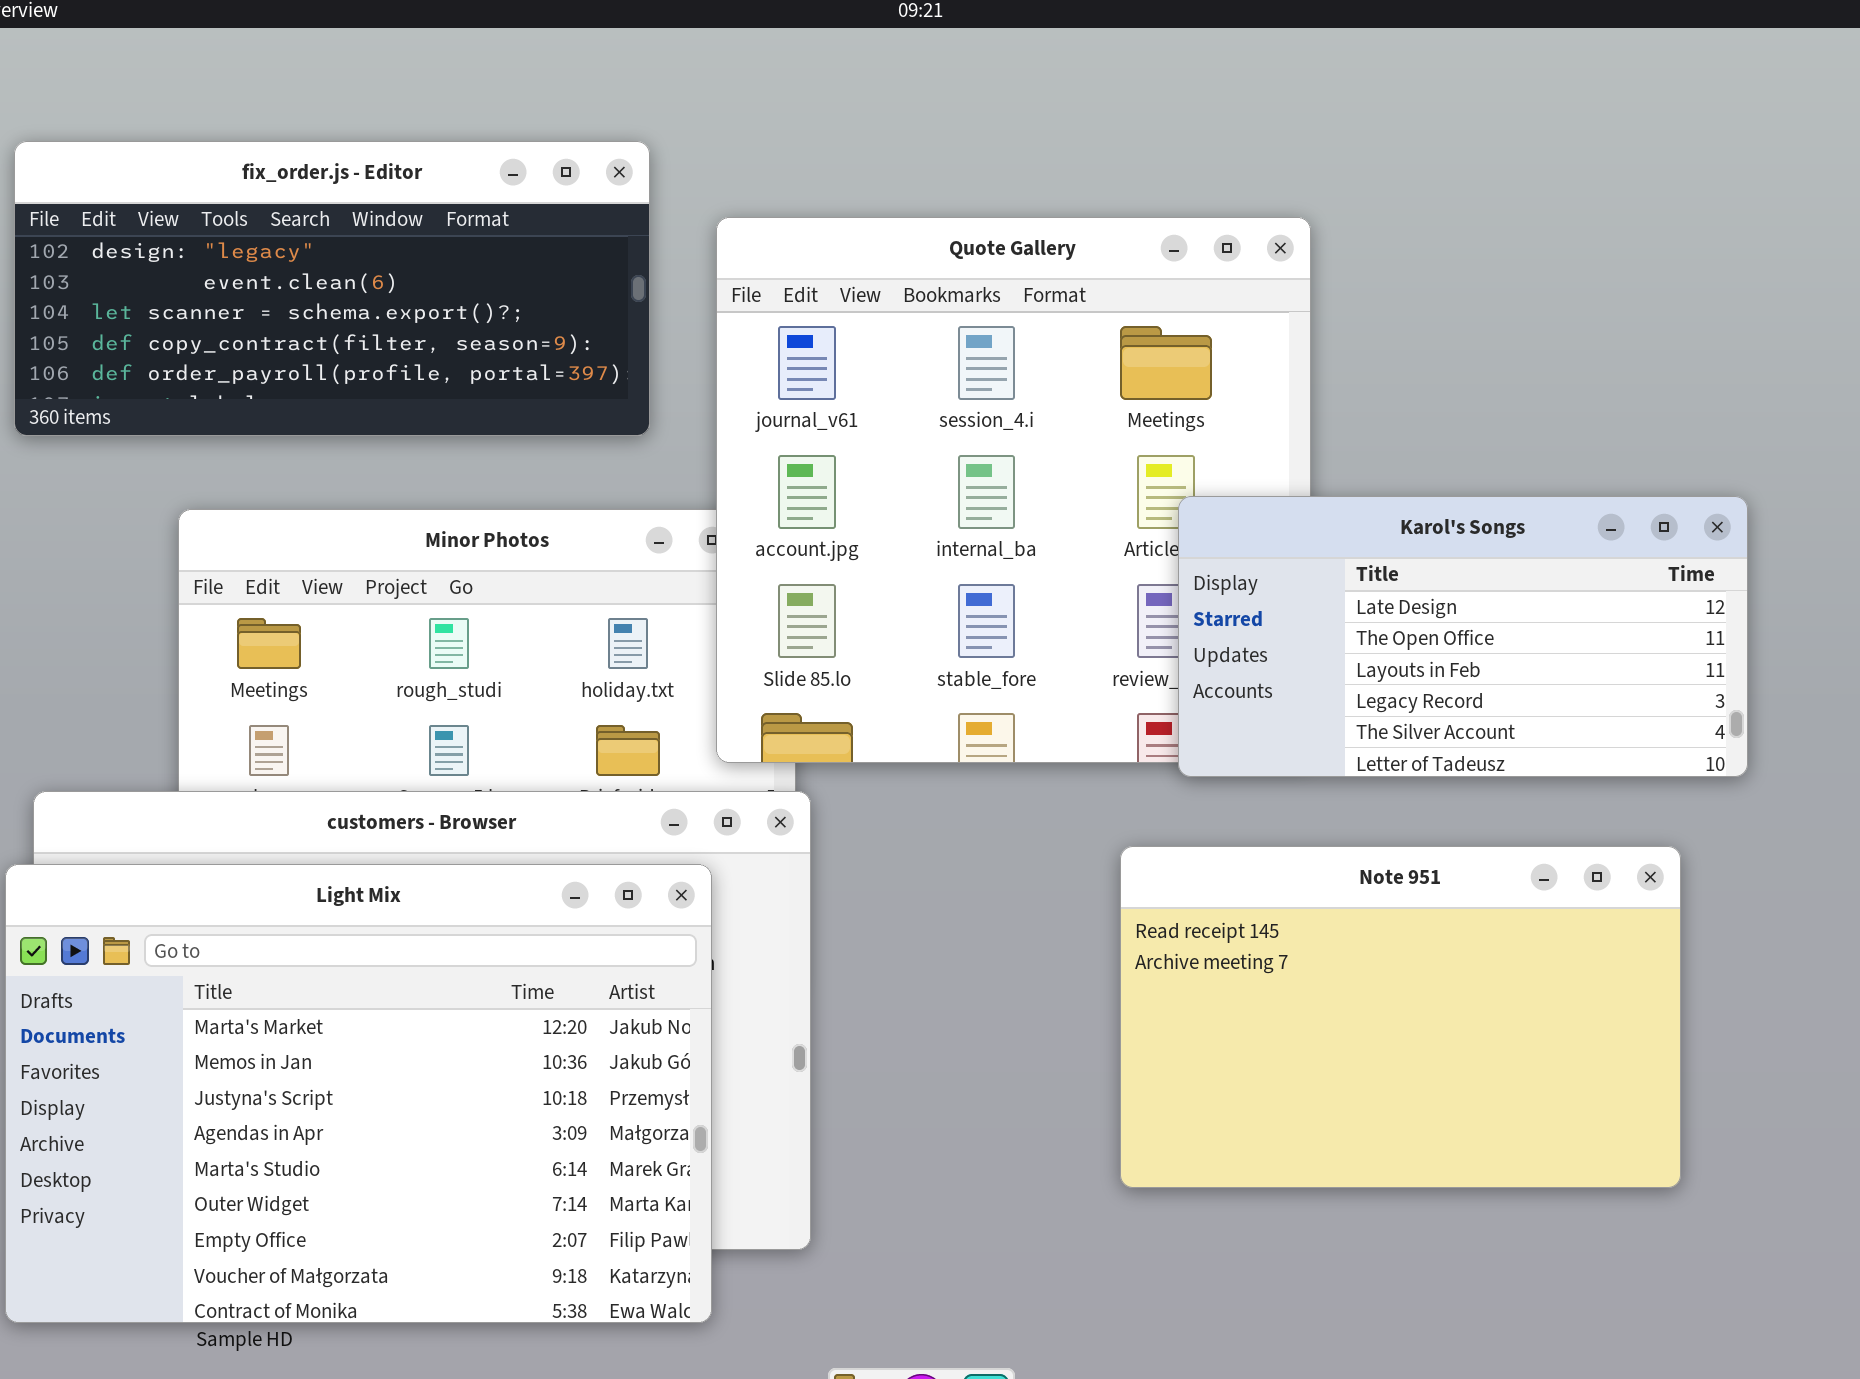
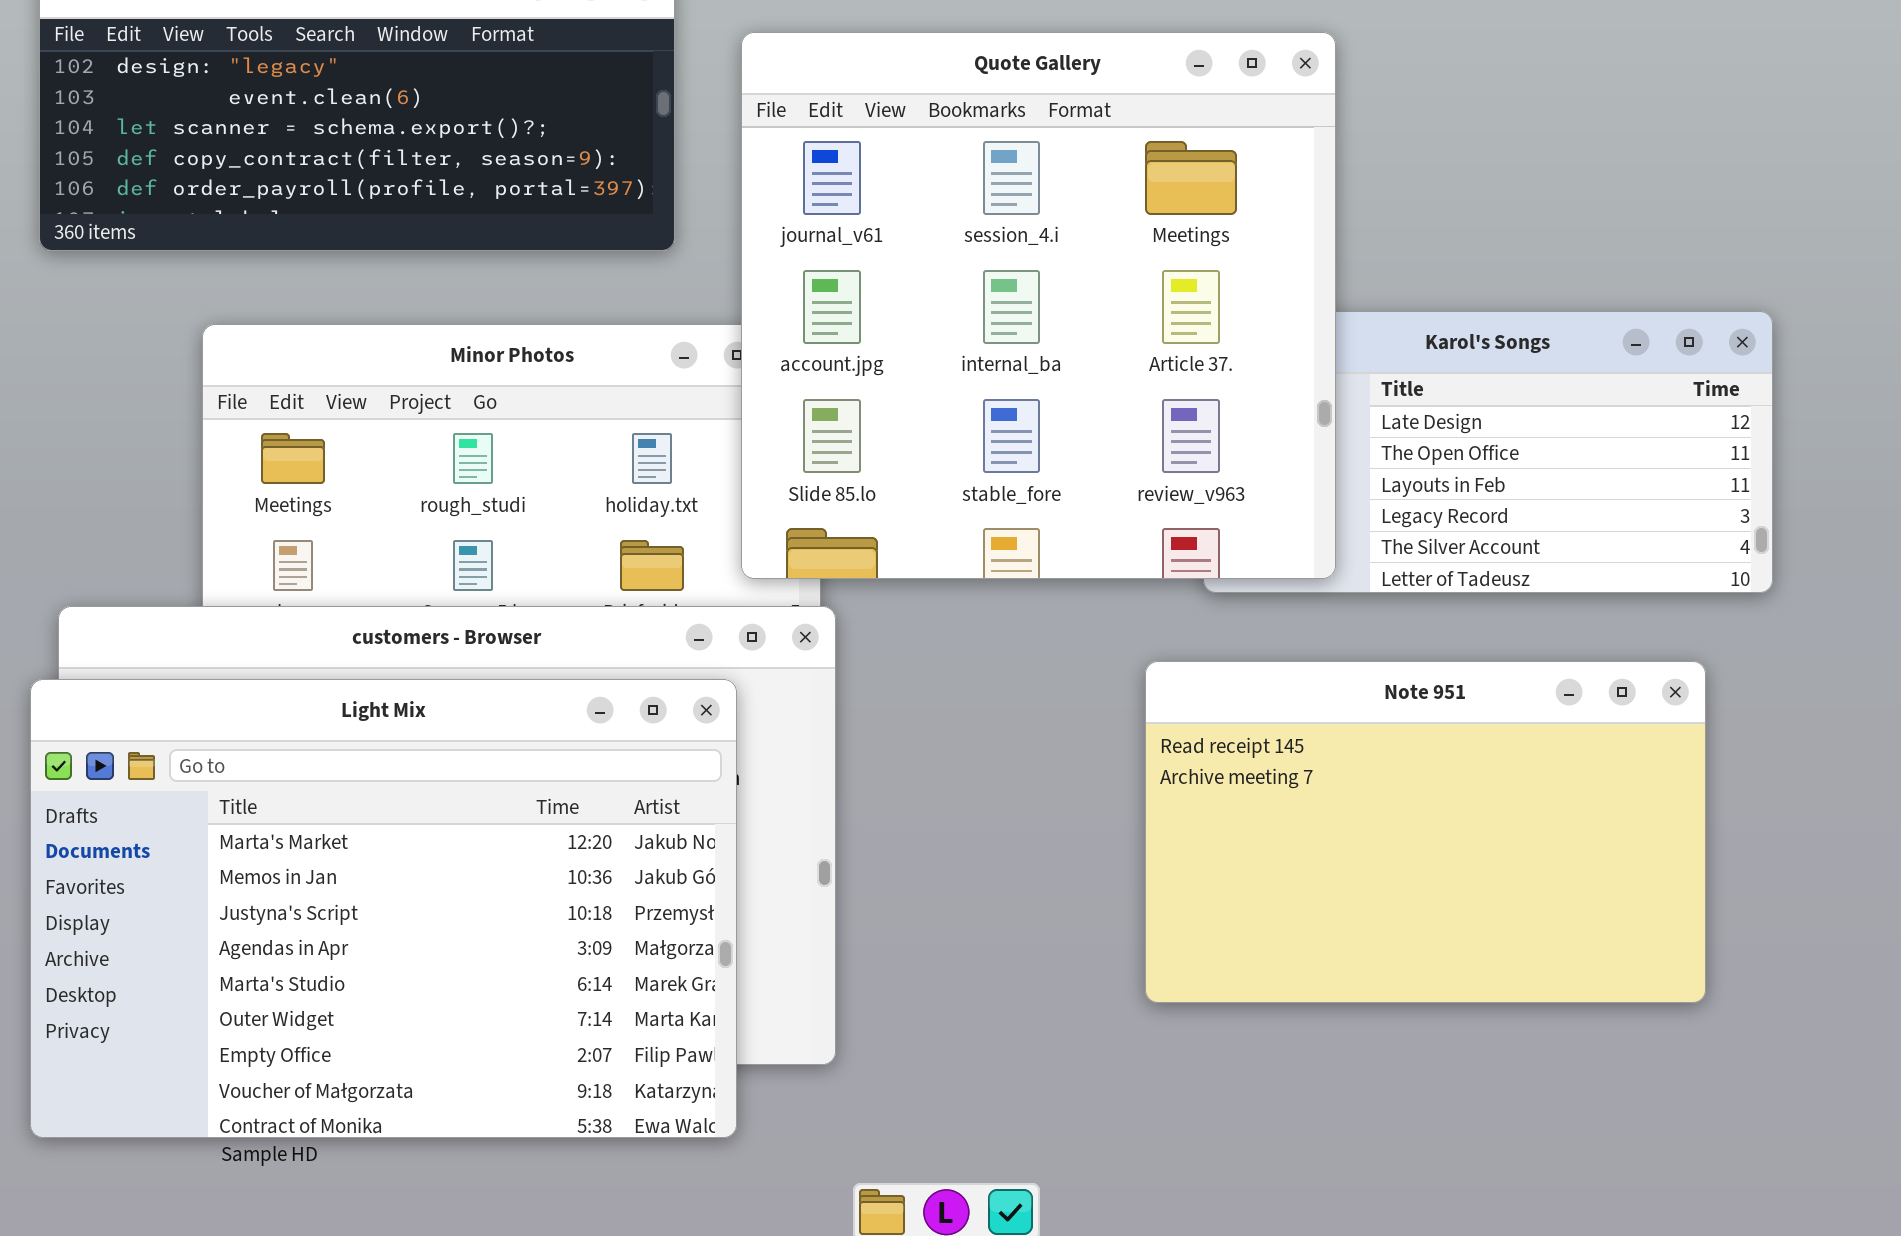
Quote Gallery: [716,217,1311,763] -> [741,32,1336,579], raised

